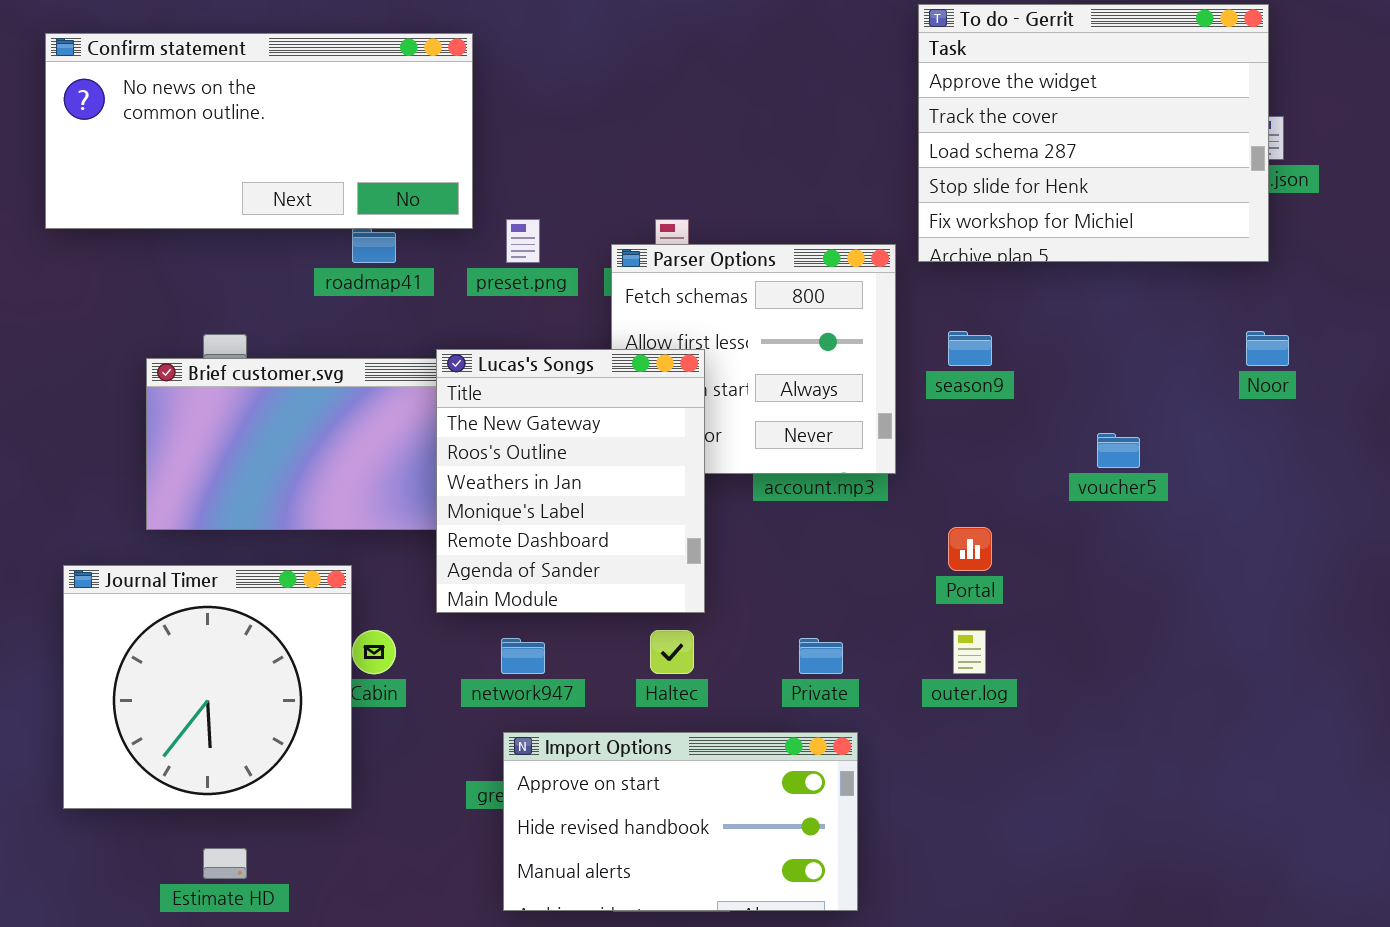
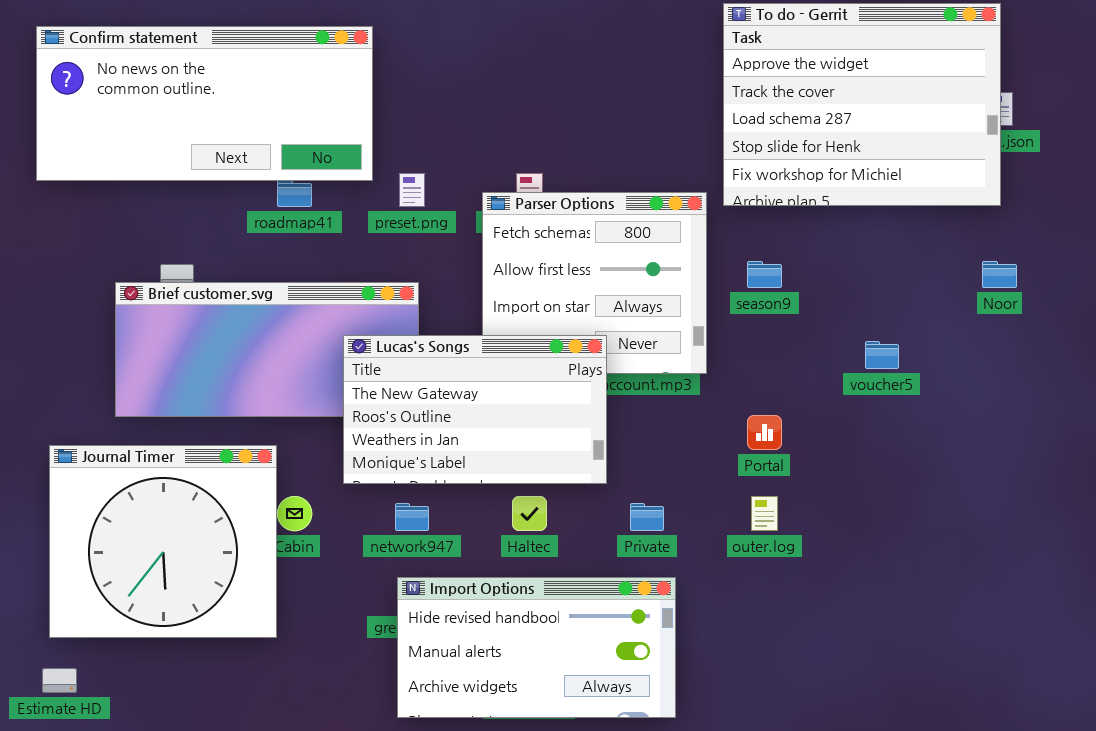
Lucas's Songs: [436,349,705,613] -> [343,335,607,484], resized
Import Options: [503,732,858,911] -> [397,577,676,718], scrolled down 1 row
Estimate HD: [203,848,247,879] -> [42,668,77,693], moved

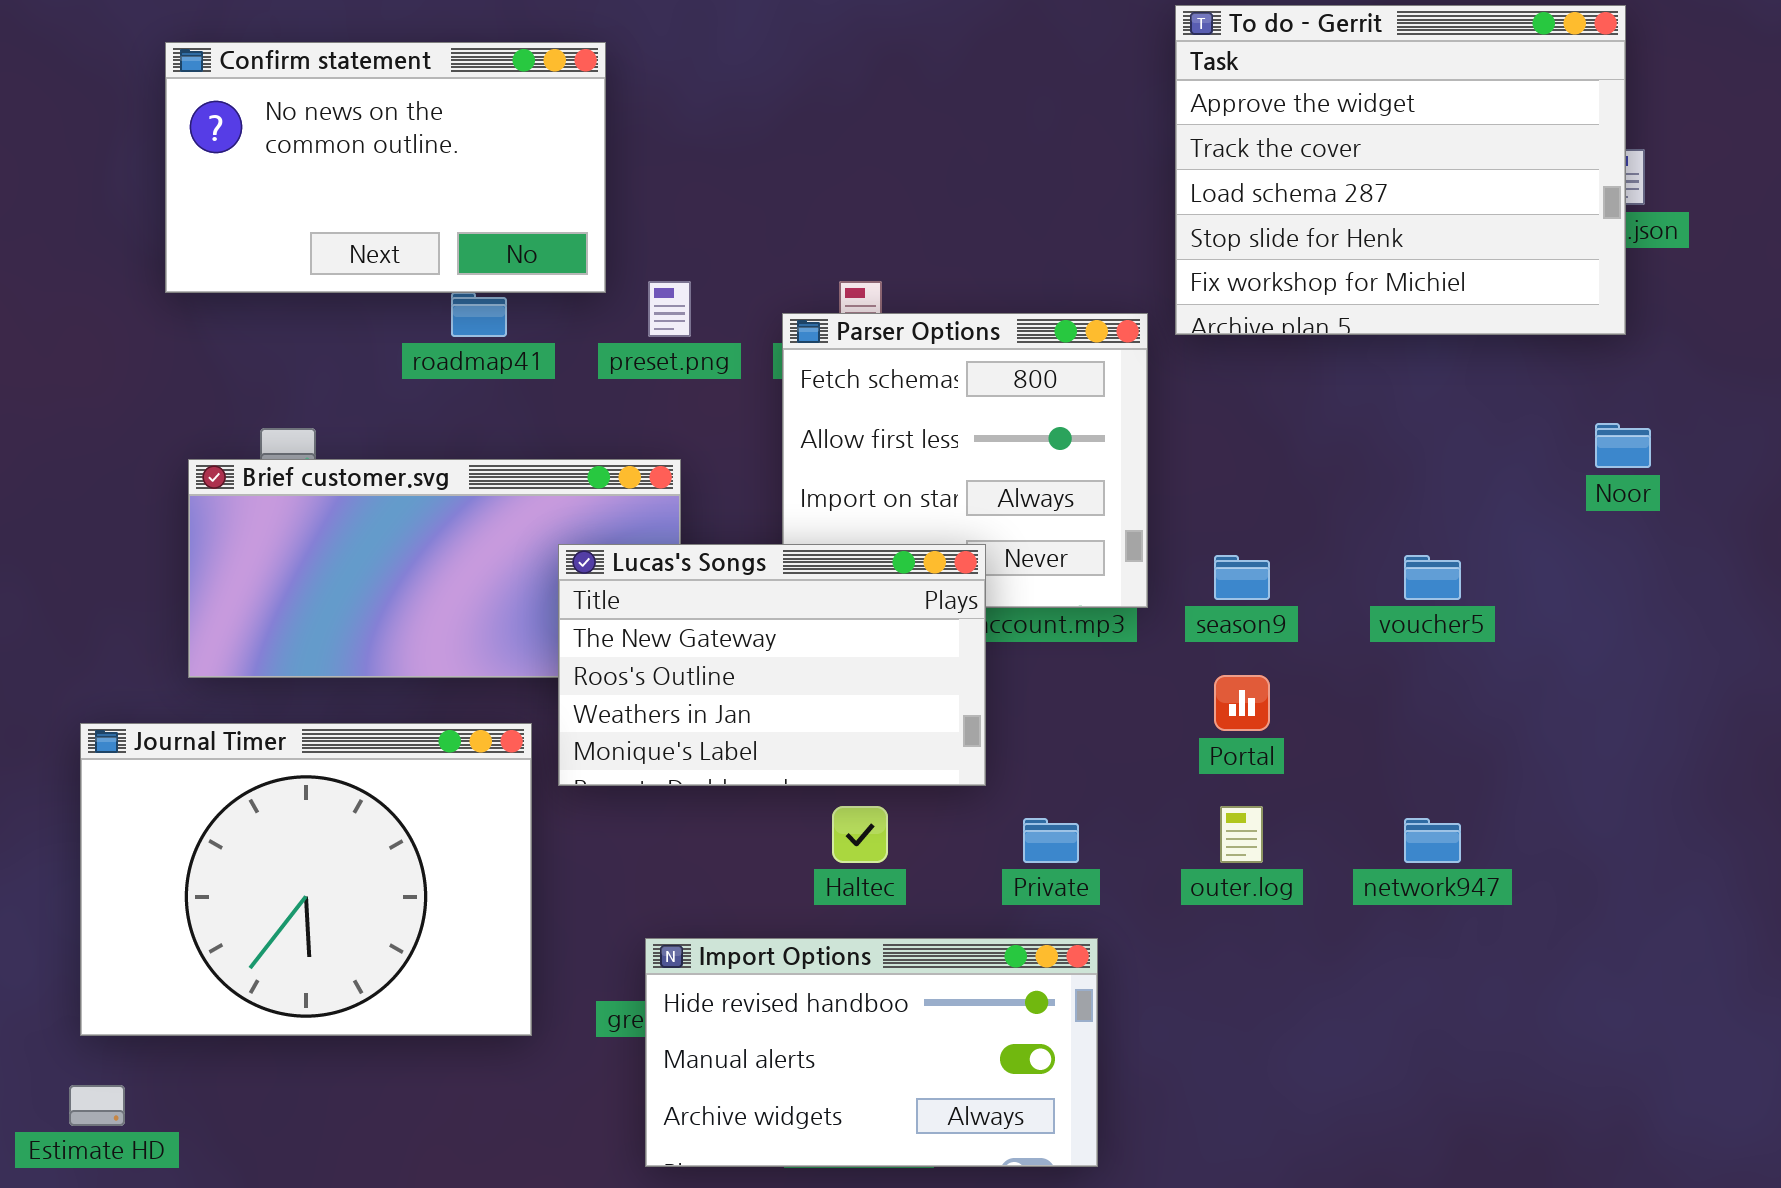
Confirm statement: [36,26,373,181] -> [165,42,606,293], resized
season9: [747,261,782,288] -> [1214,555,1270,600], moved
Journal Timer: [49,445,277,638] -> [80,723,532,1036], resized
network947: [395,503,429,531] -> [1404,818,1461,863], moved

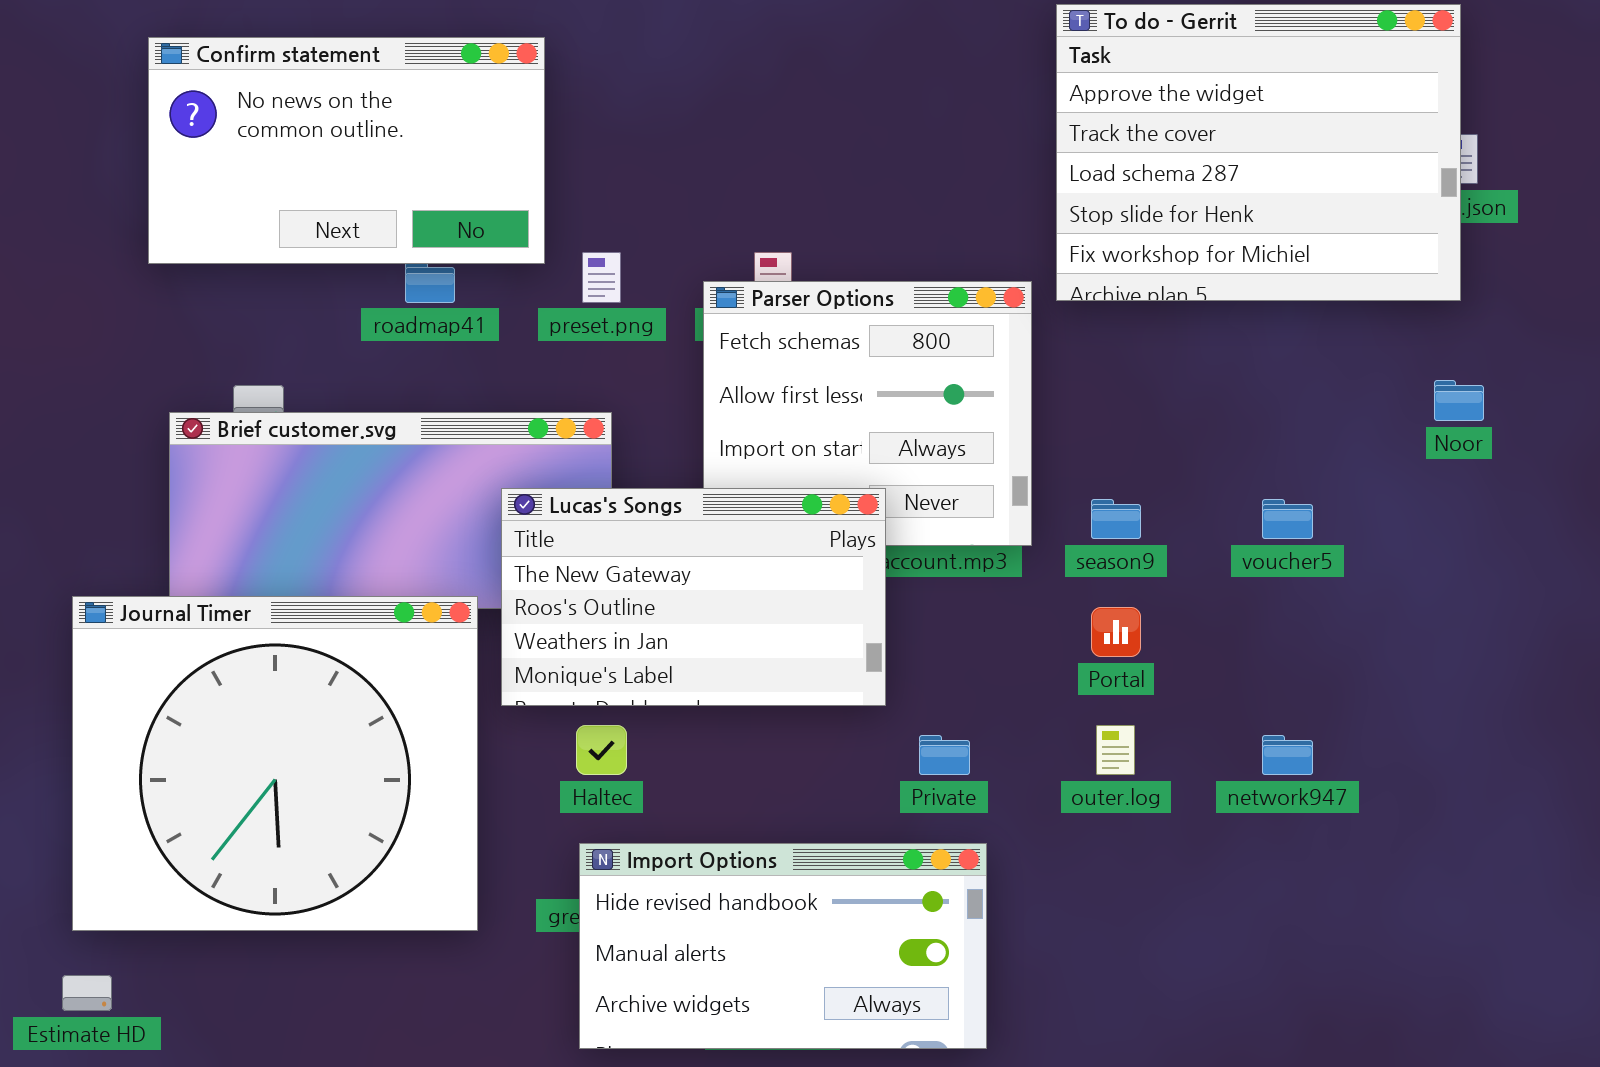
Journal Timer: [80,723,532,1036] -> [72,596,478,931], resized
Haltec: [832,806,888,863] -> [576,725,627,775], moved

